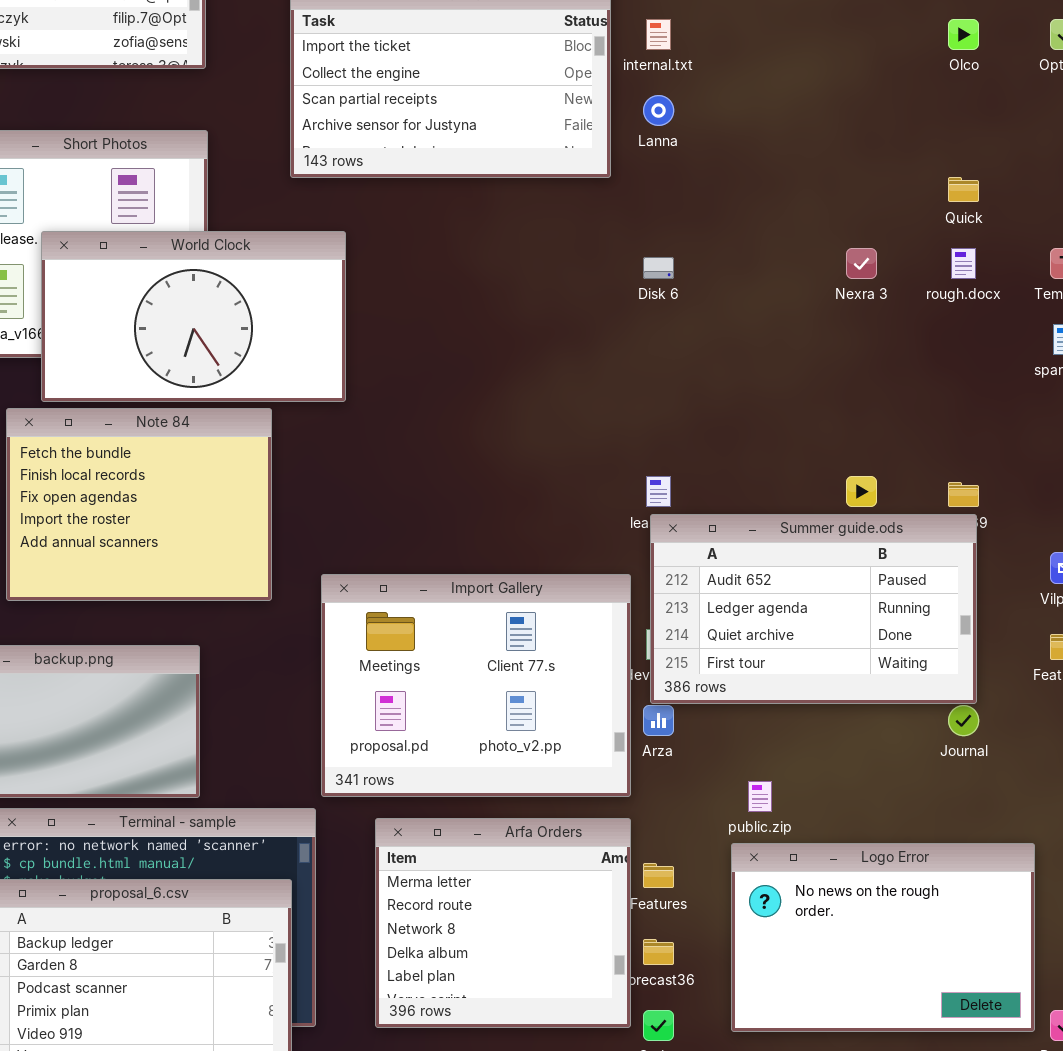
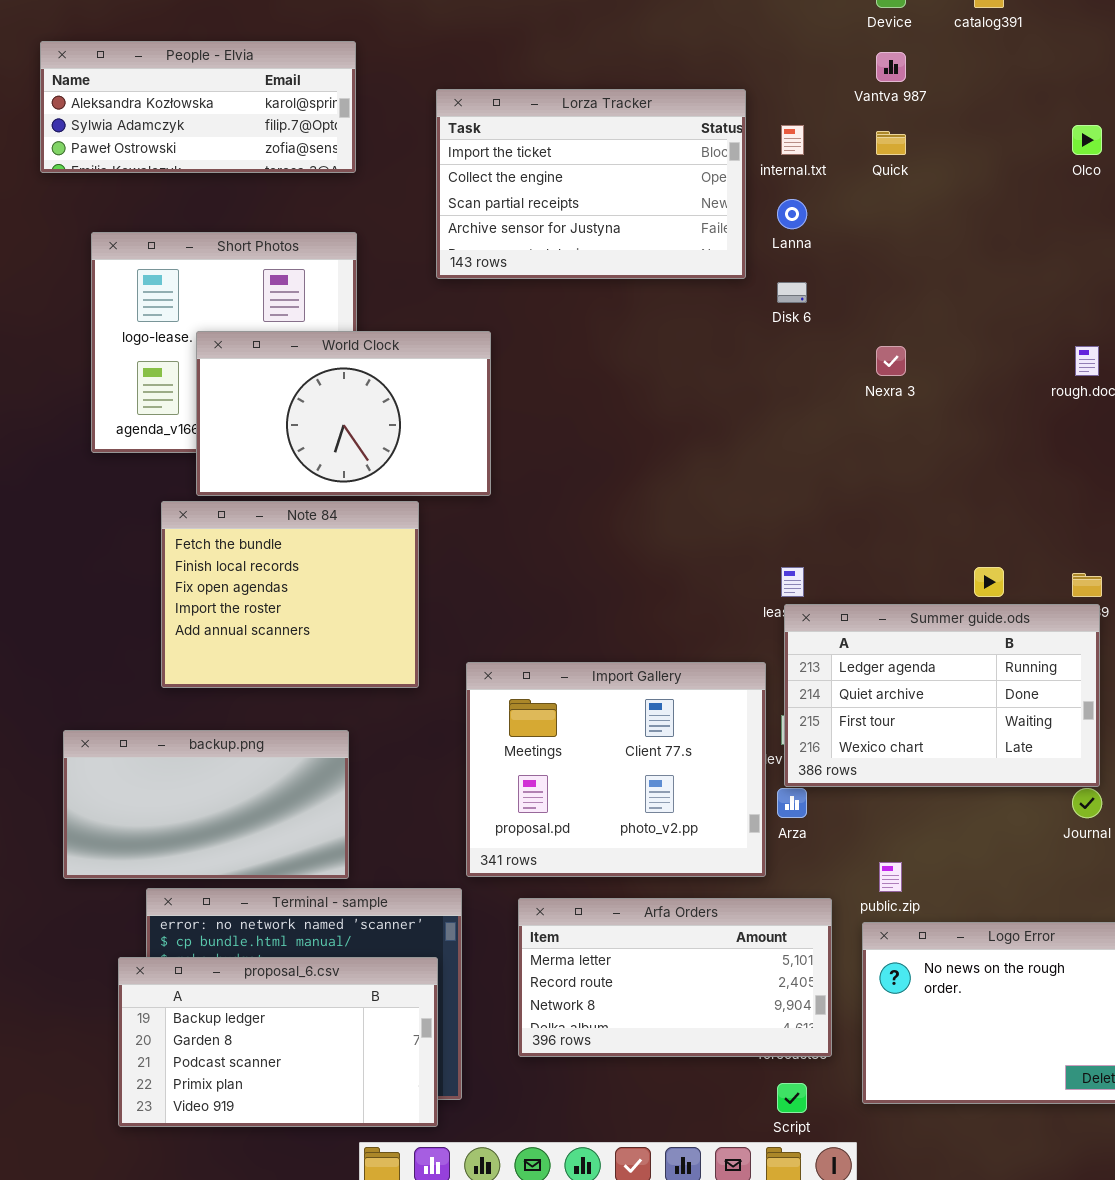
Quick: [948,177,979,202] -> [876,131,906,155], moved
Nexra 3: [846,248,877,279] -> [876,346,906,376], moved
Disk 6: [643,257,674,279] -> [777,282,807,303], moved
Summer guide.ods: [650,514,977,704] -> [784,604,1100,787], scrolled down 1 row
Arfa Orders: [375,818,631,1028] -> [518,898,832,1057], resized

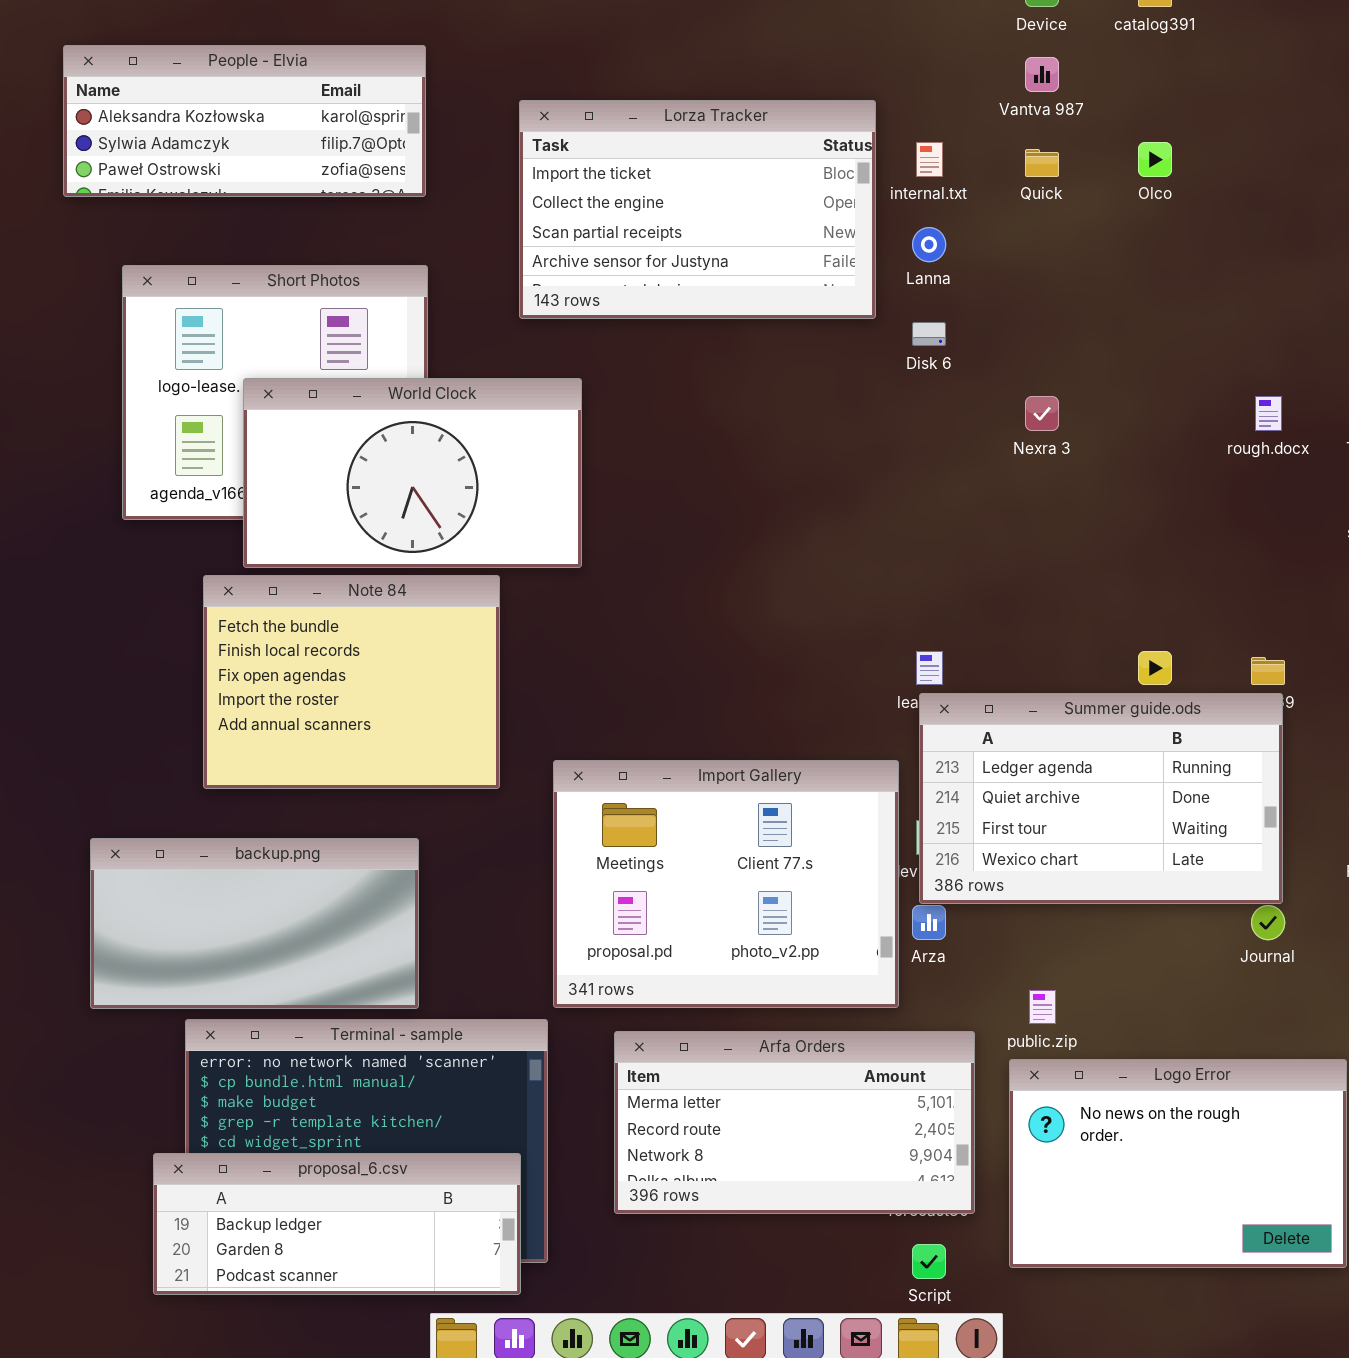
Olco: [1072,125,1102,155] -> [1138,142,1172,177], moved
proposal_6.csv: [118,957,438,1127] -> [153,1153,521,1295], resized

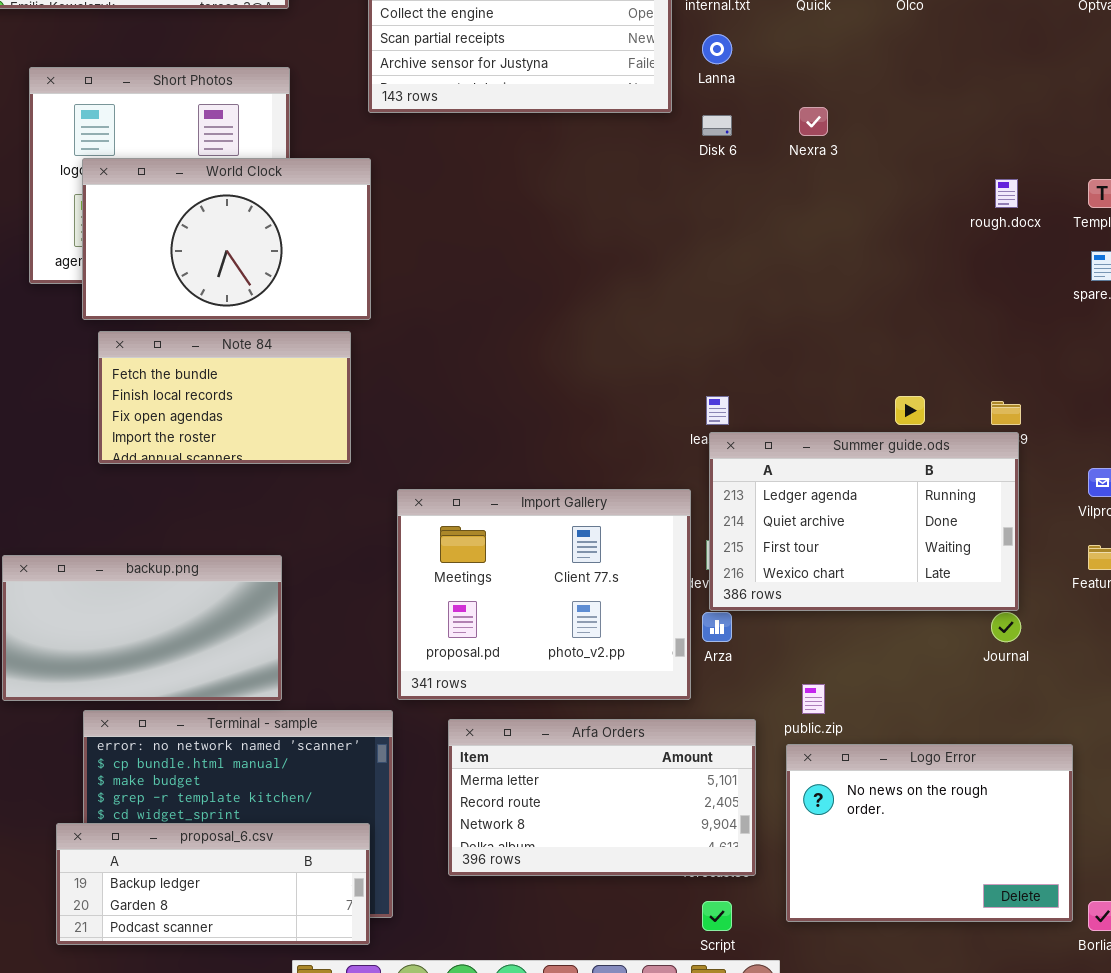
World Clock: [243,378,582,568] -> [82,158,371,320], moved
Nexra 3: [1025,396,1059,431] -> [799,107,828,136], moved
Note 84: [203,575,500,789] -> [98,331,351,464], resized

